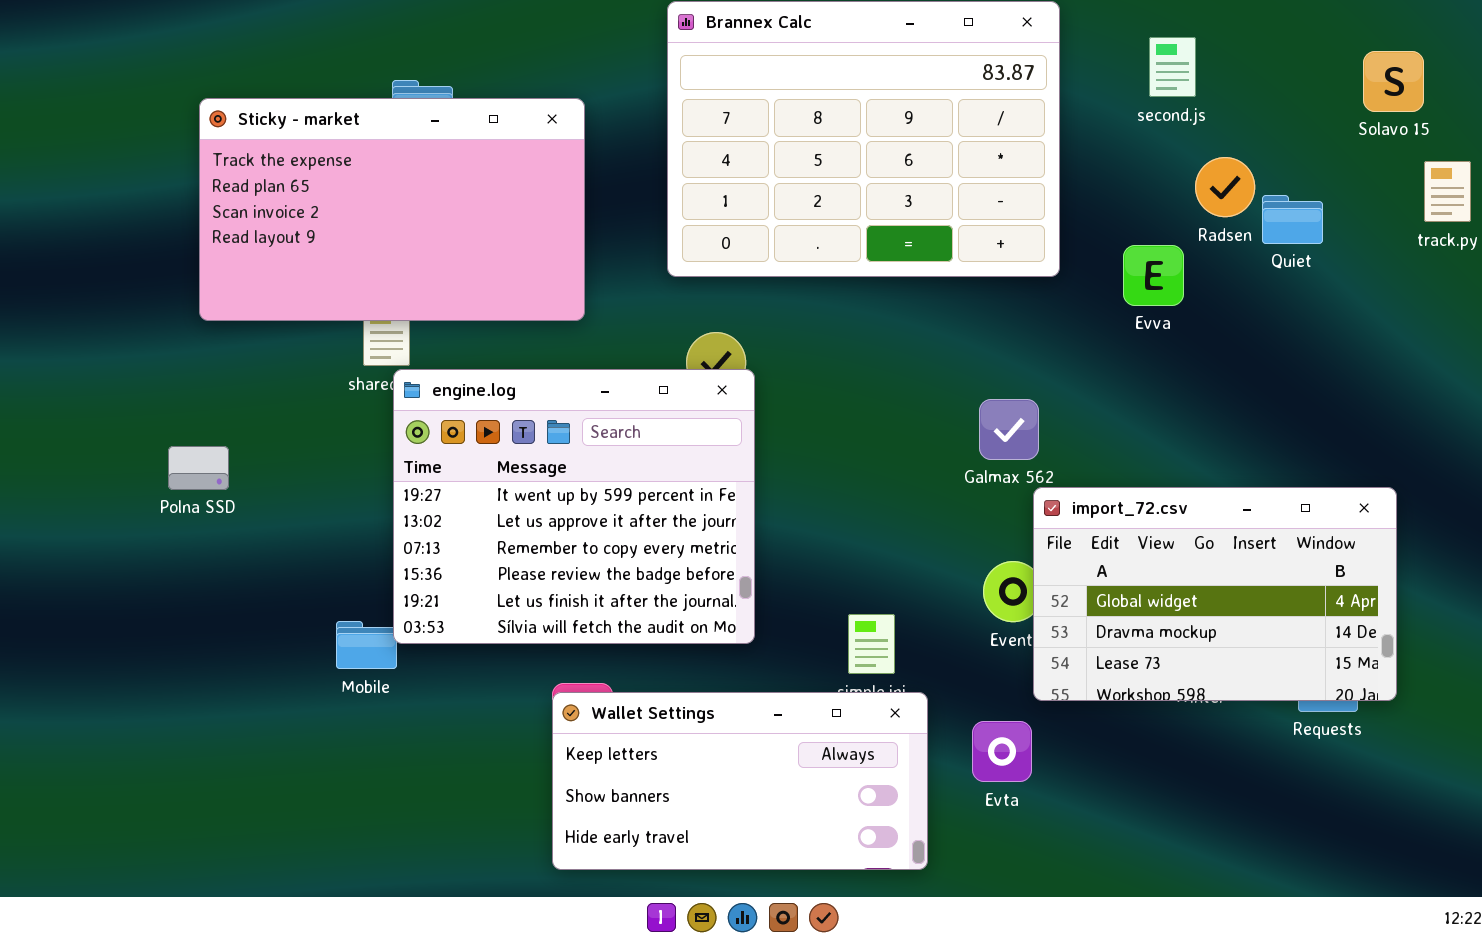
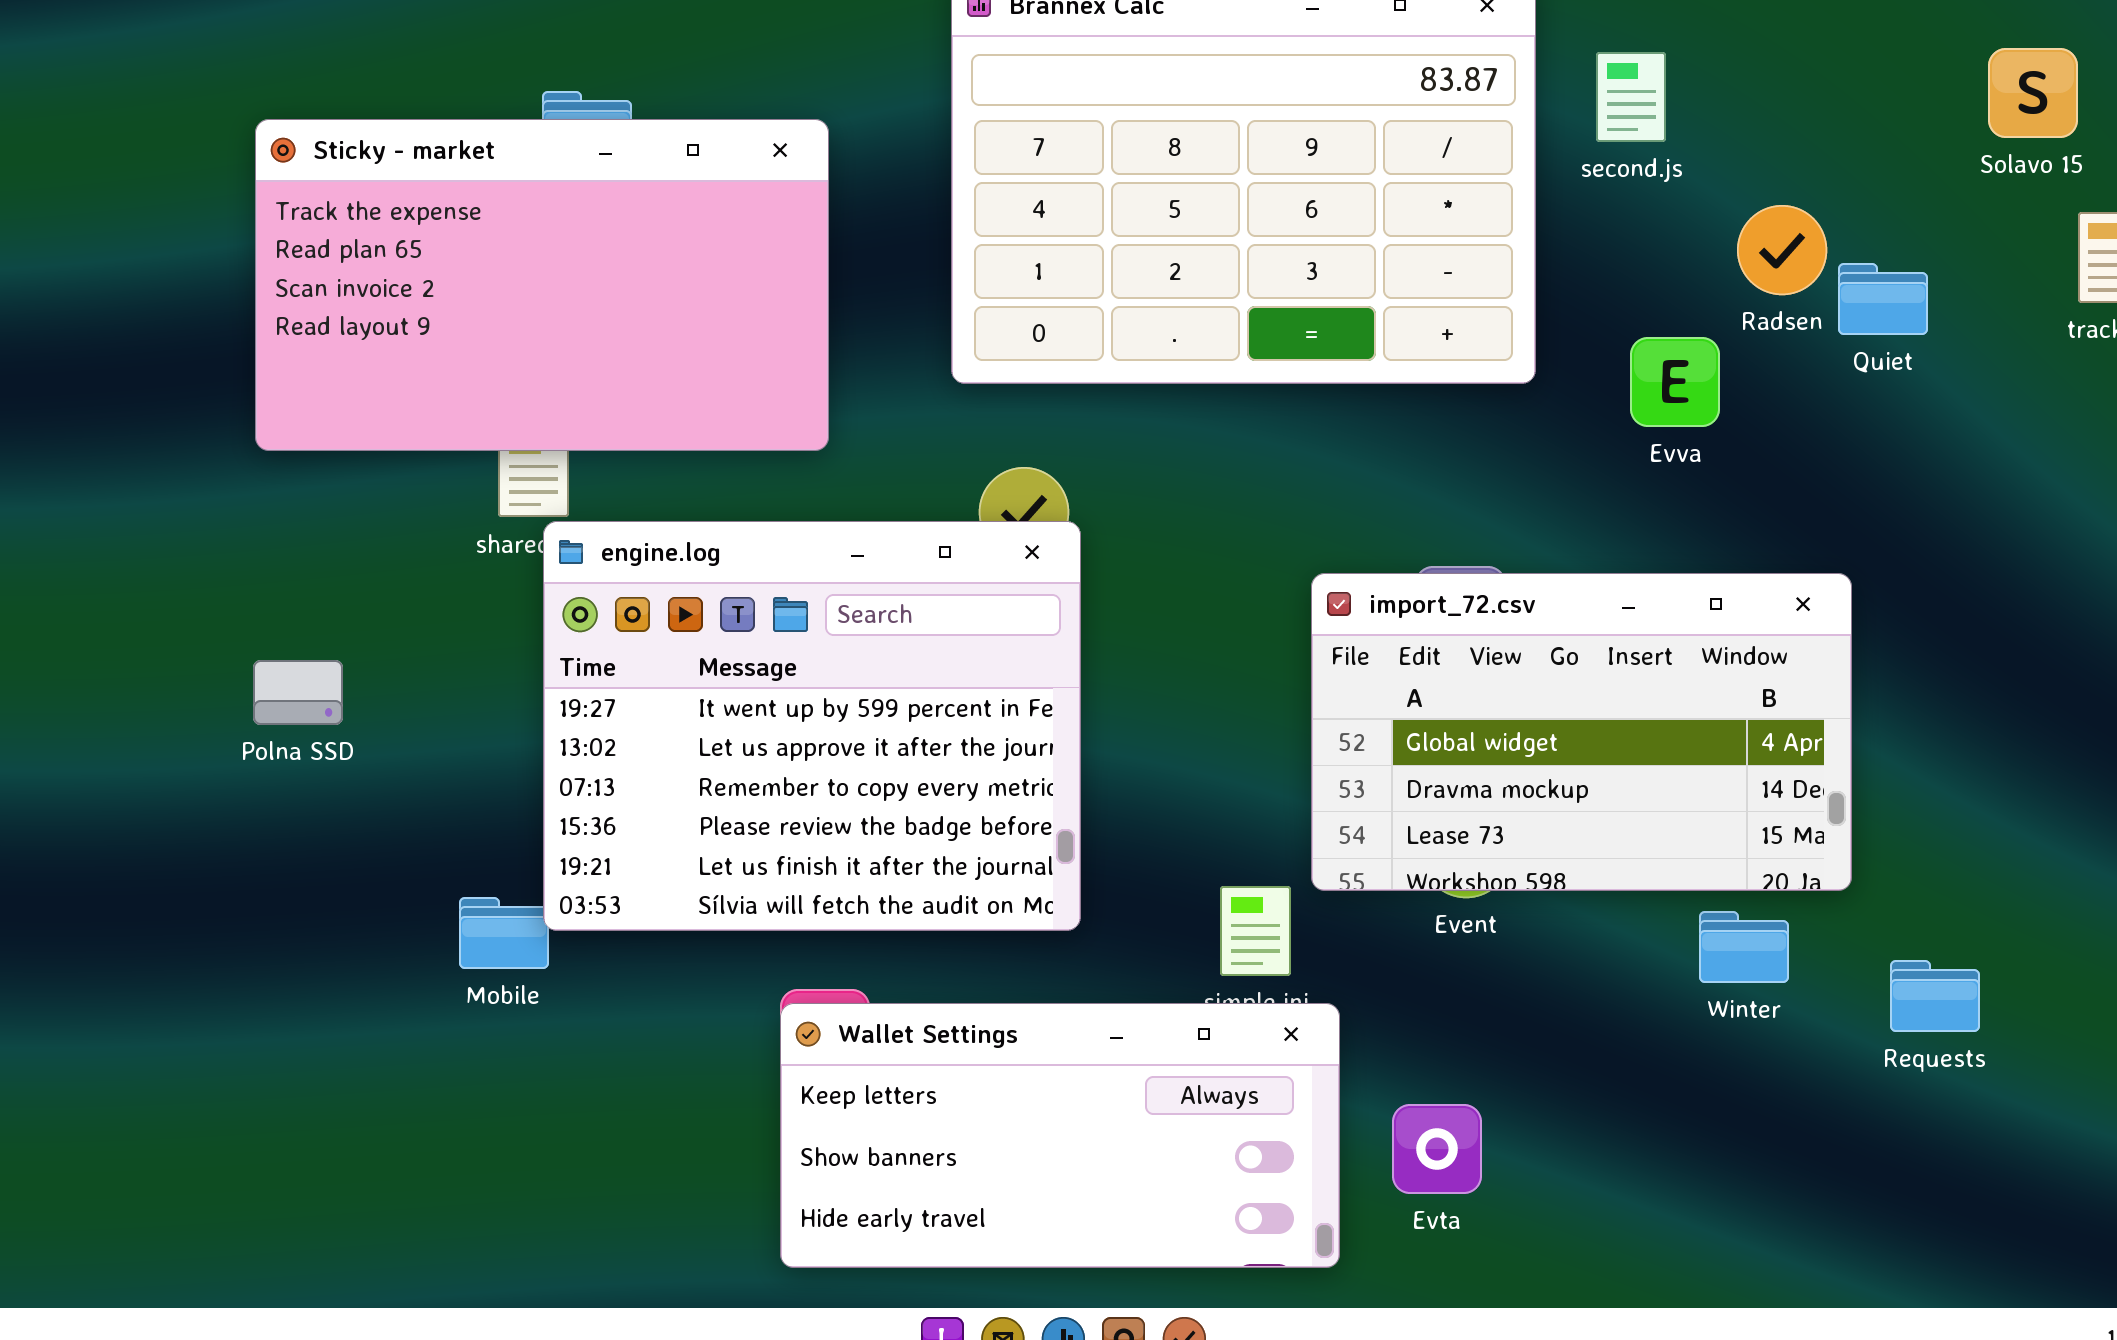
second.js: [1149,37,1196,97] -> [1596,52,1666,142], moved
Polna SSD: [168,446,229,490] -> [253,660,343,725], moved
import_72.csv: [1033,487,1397,701] -> [1311,573,1852,891], moved
Evta: [972,721,1032,782] -> [1392,1104,1482,1194], moved

